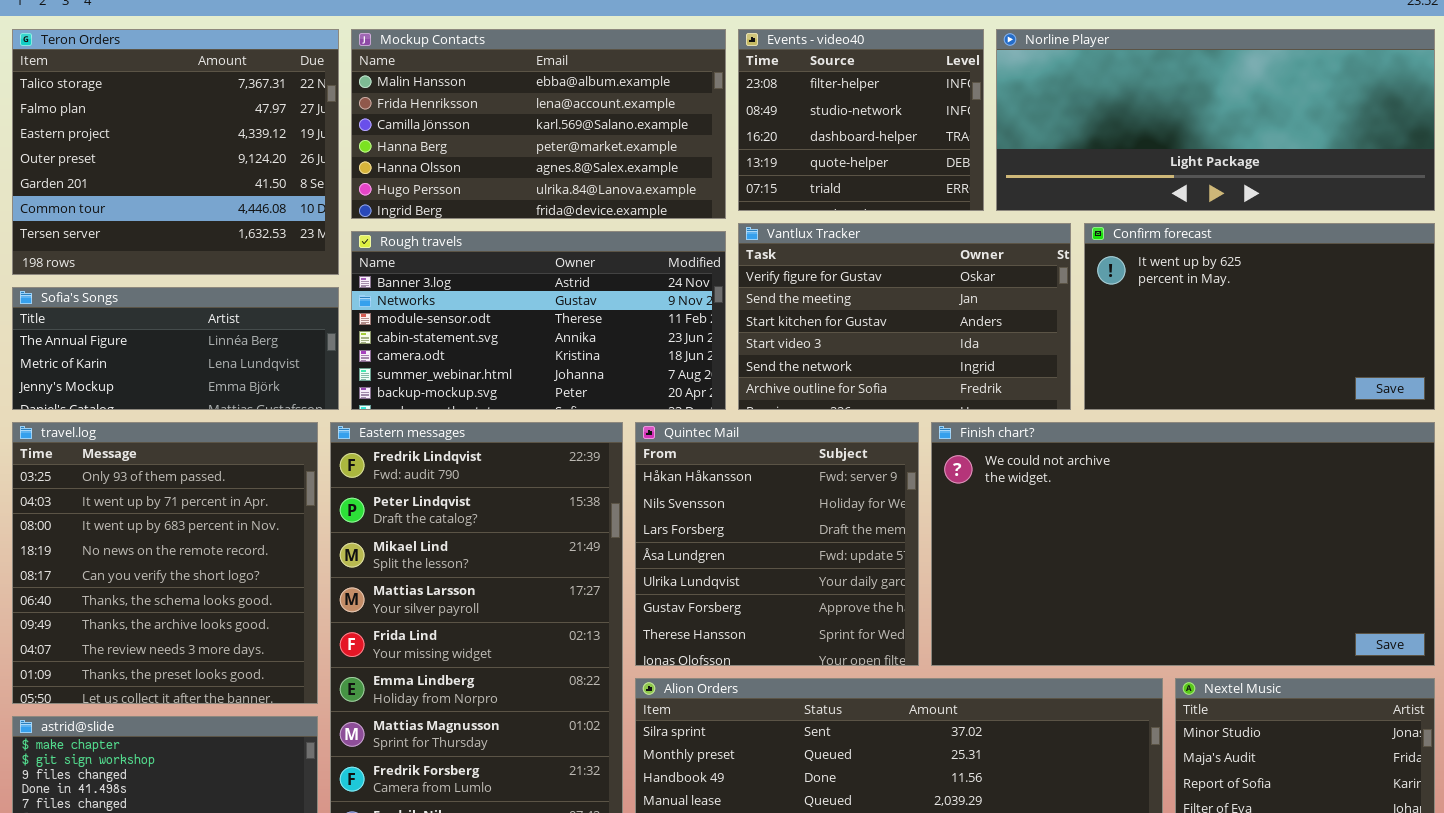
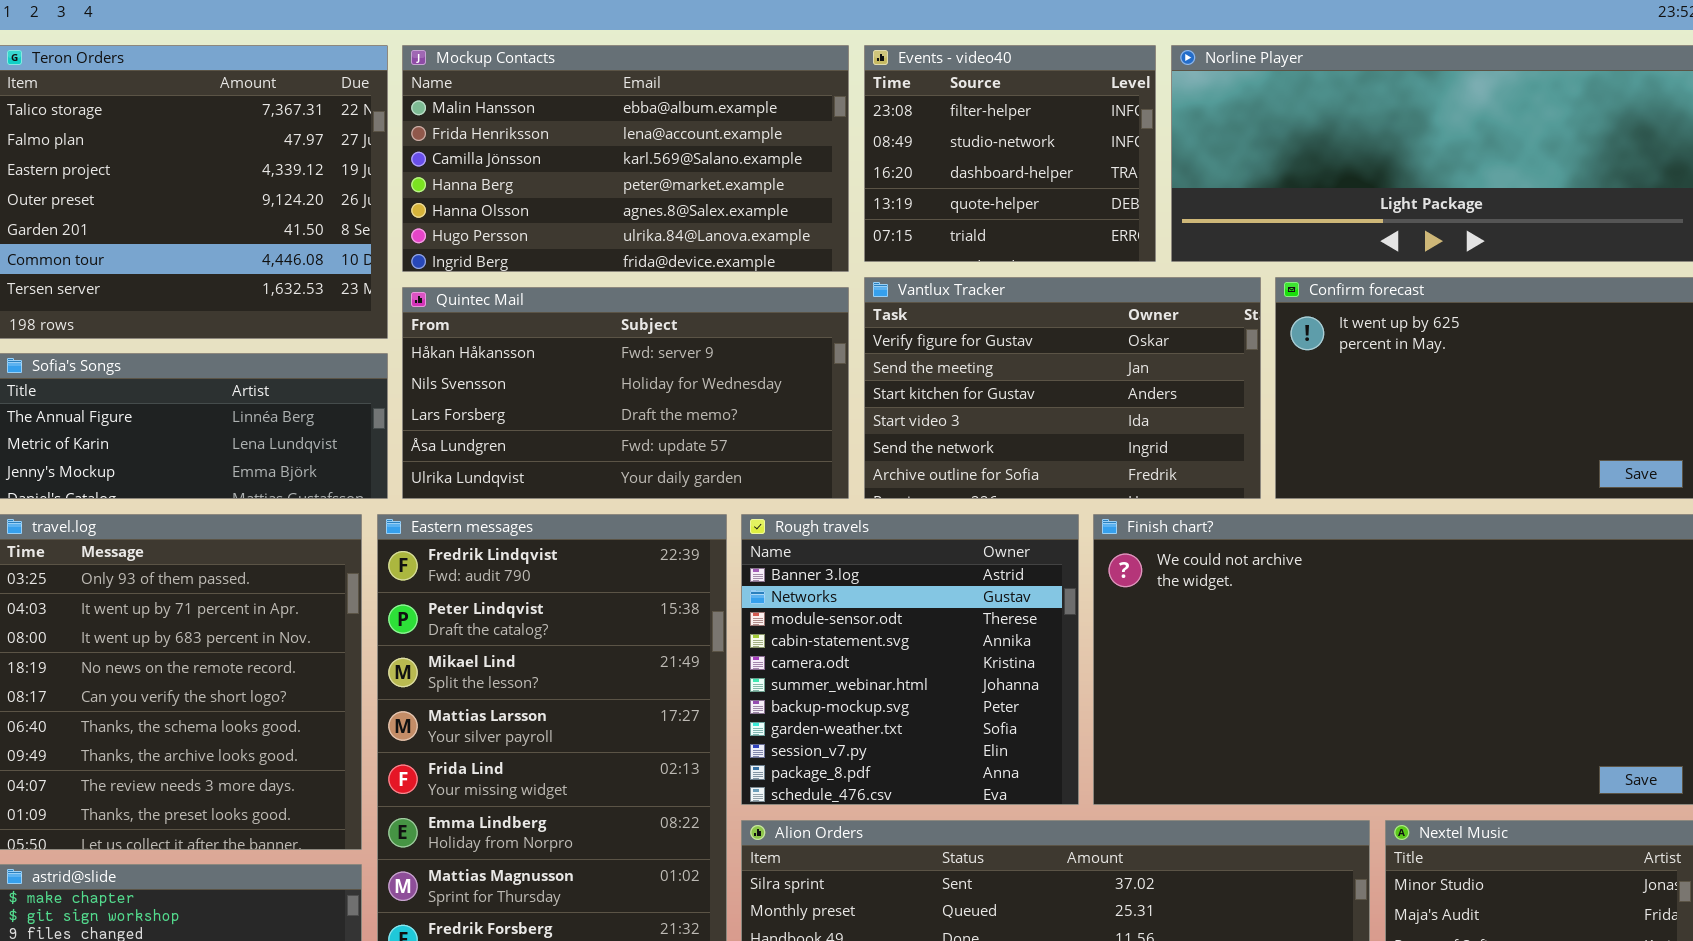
Rough travels: [351,231,726,410] -> [741,514,1079,805], moved, resized
Quintec Mail: [635,422,919,666] -> [402,287,849,499], moved, resized

